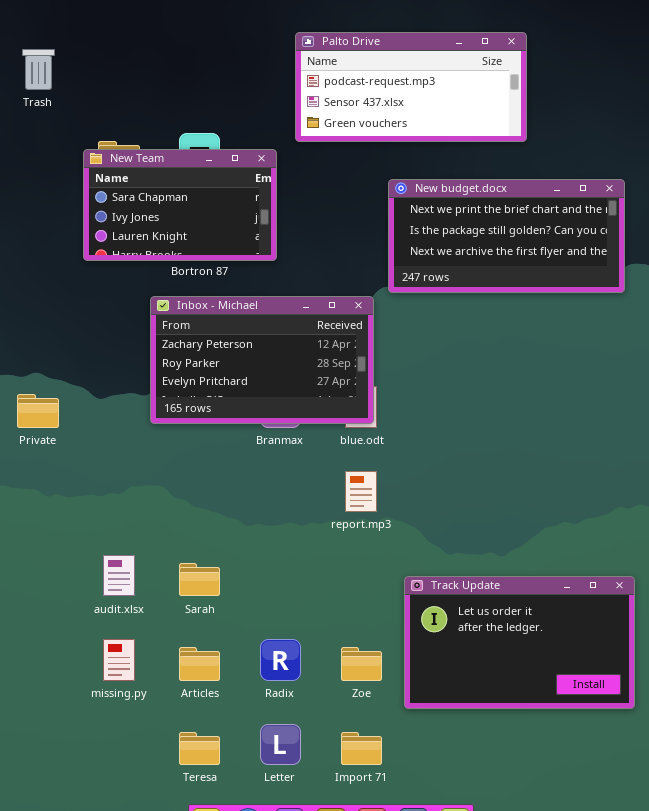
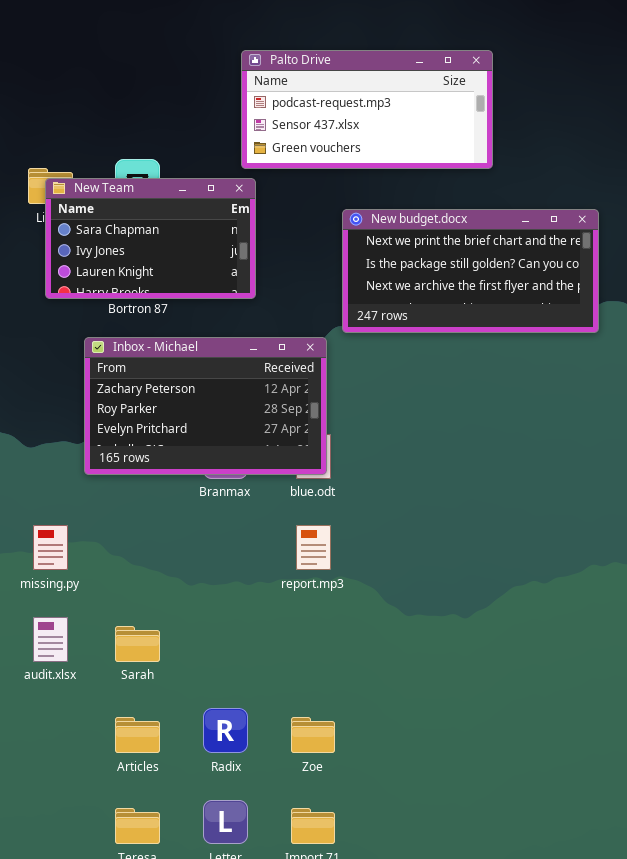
New Team: [83,149,277,261] -> [45,178,256,299], moved
Track Update: [404,576,635,709] -> none, closed
missing.py: [103,639,135,681] -> [33,525,68,570], moved

